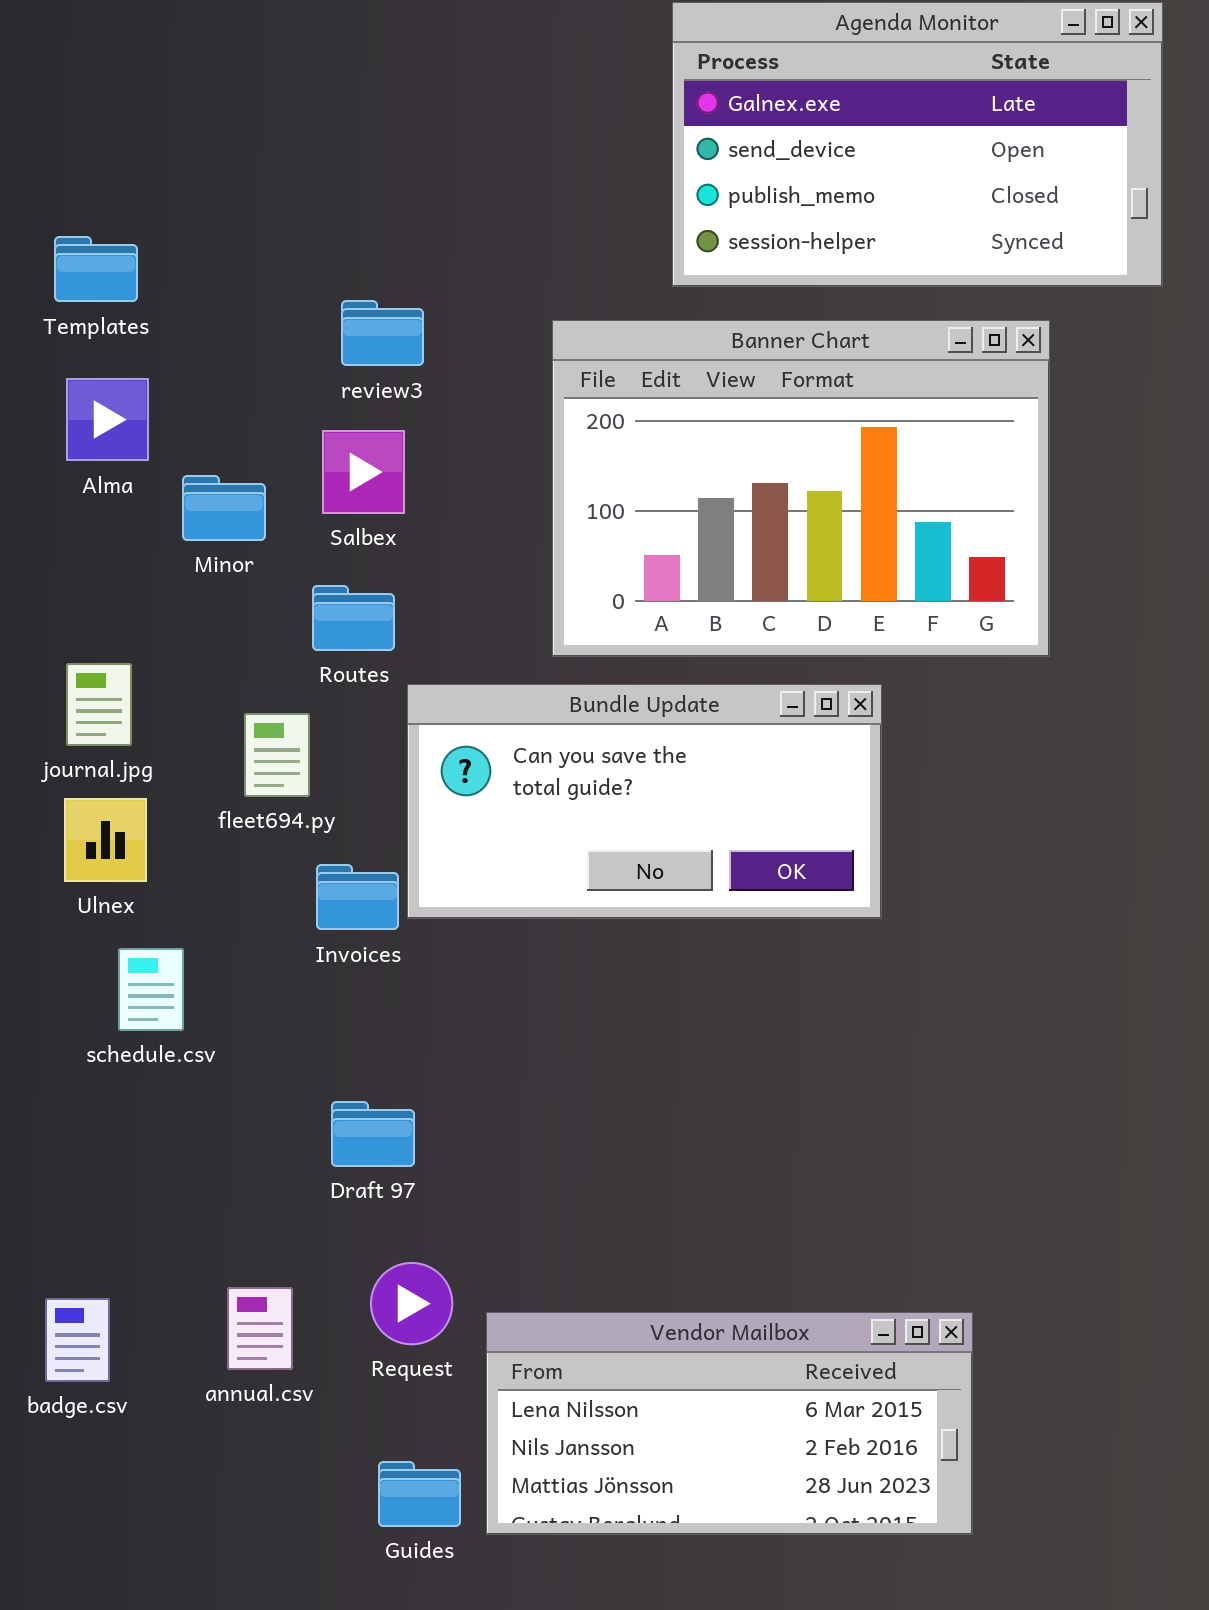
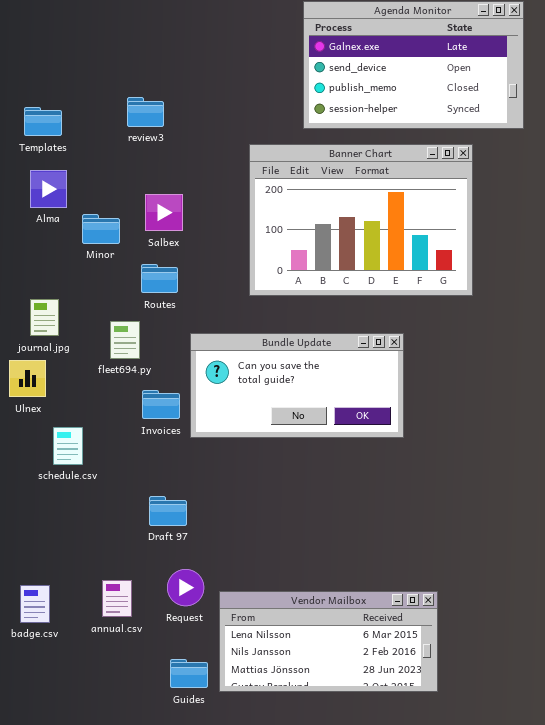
review3: [341,300,424,366] -> [127,97,164,127], moved
Bundle Update: [407,684,882,919] -> [190,333,404,438], moved
Ulnex: [64,798,147,882] -> [9,360,46,397], moved

